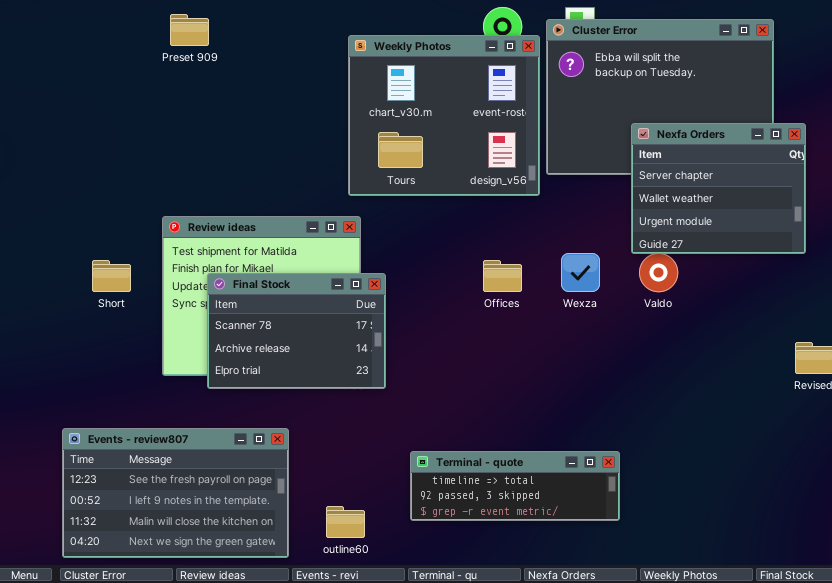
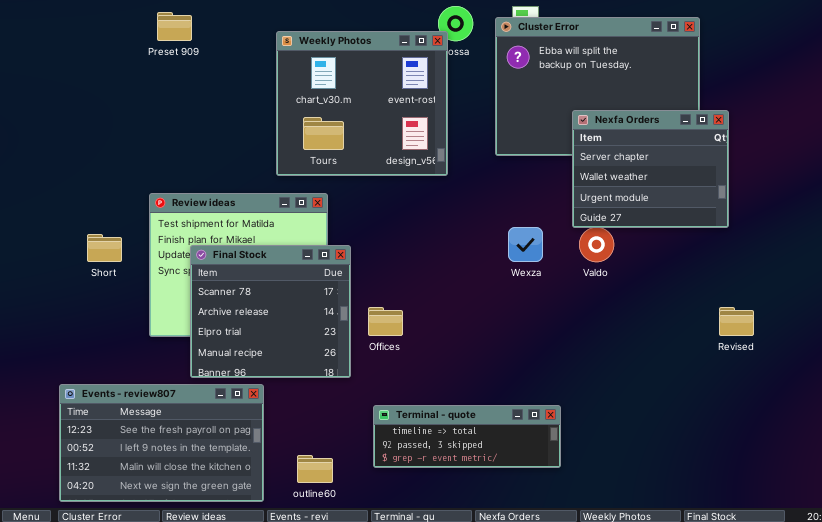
Weekly Photos: [348,35,540,196] -> [276,31,448,176], moved
Offices: [483,260,522,292] -> [368,307,403,336], moved
Final Stock: [207,273,386,389] -> [190,245,351,378], resized

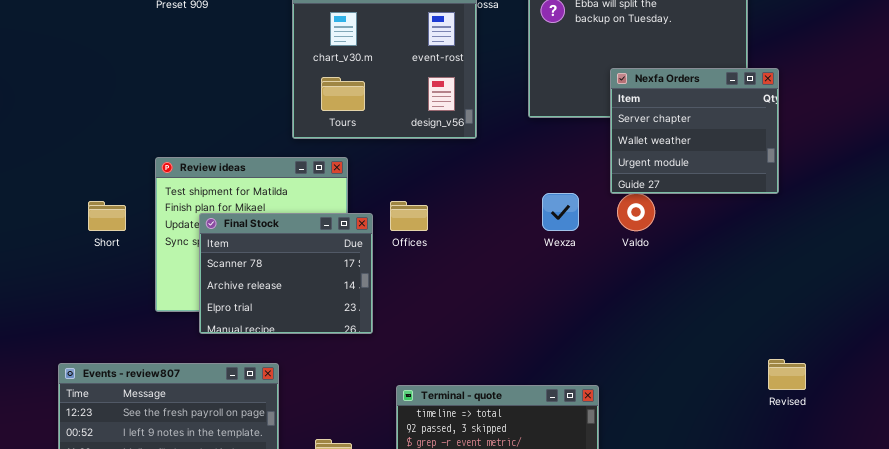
Final Stock: [190,245,351,378] -> [199,213,373,334], resized
Offices: [368,307,403,336] -> [390,201,428,231], moved
Revised: [719,307,754,336] -> [768,359,806,390], moved

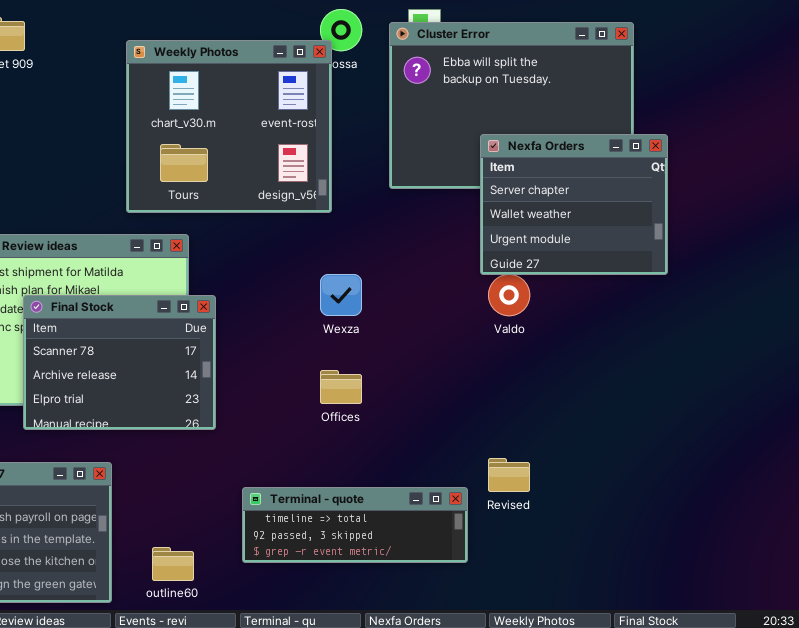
Wexza: [542,193,579,231] -> [320,274,362,316], moved
Offices: [390,201,428,231] -> [320,370,362,404], moved
Revised: [768,359,806,390] -> [488,458,530,492], moved

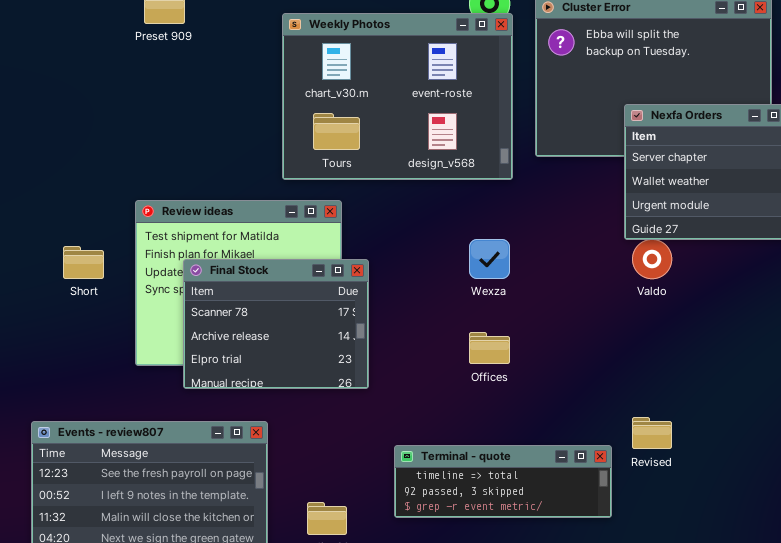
Weekly Photos: [126,40,332,213] -> [282,13,513,180], resized

